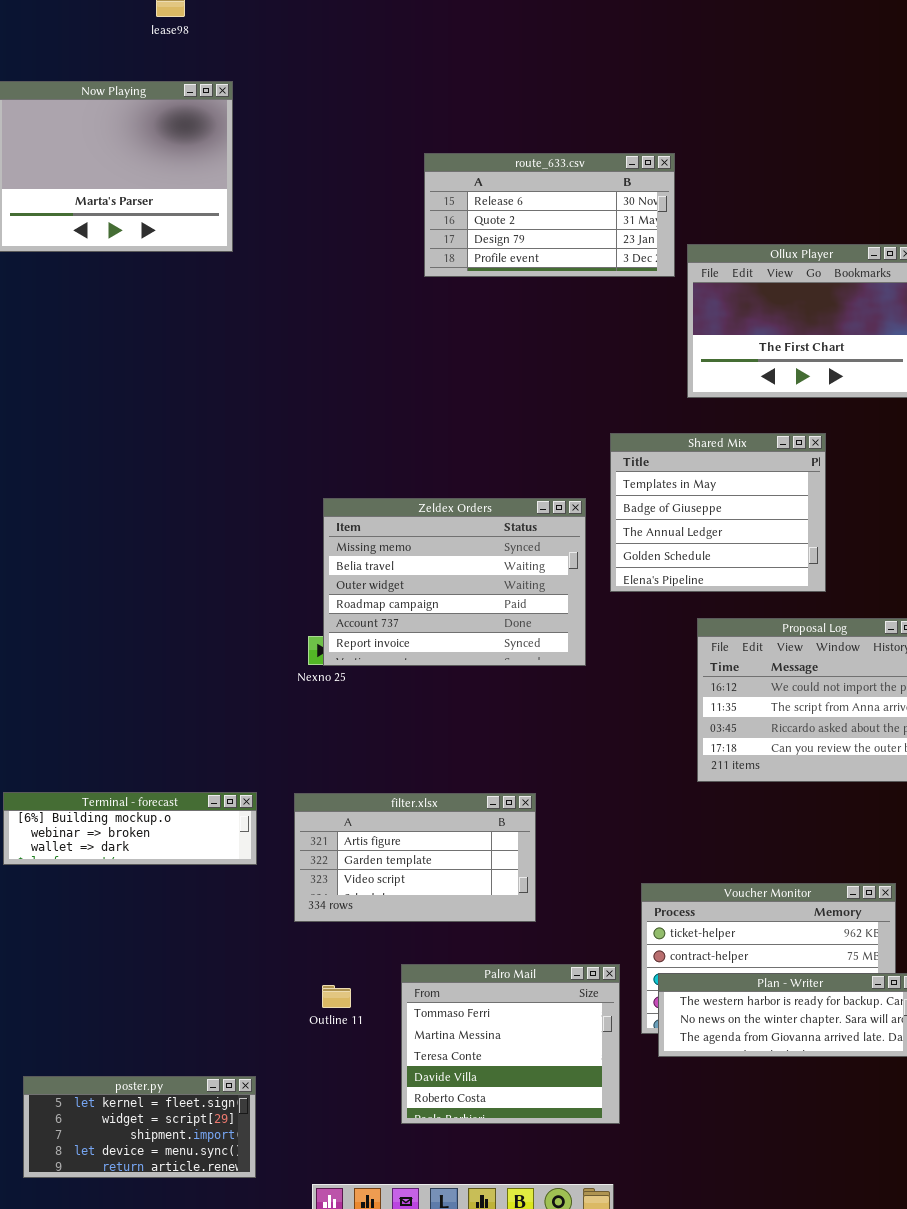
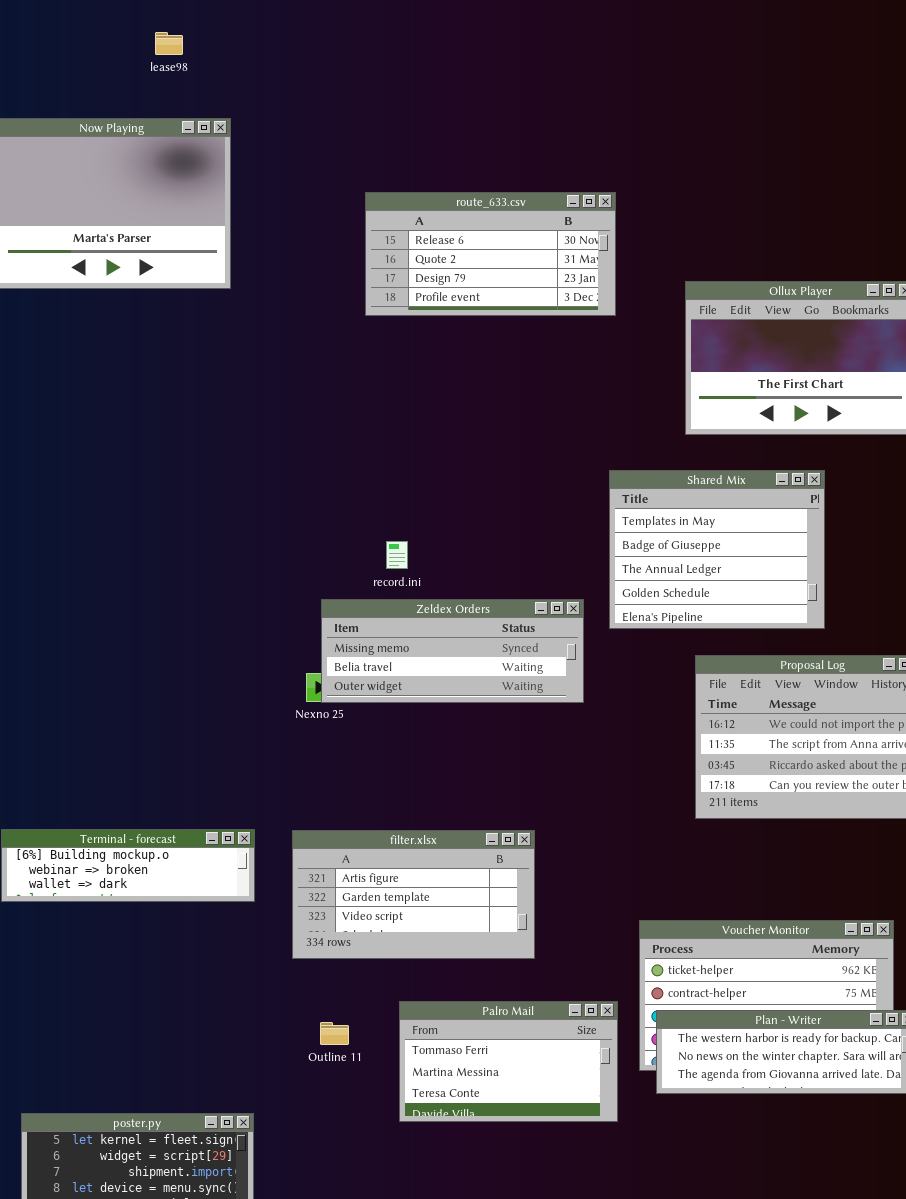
route_633.csv: [424,153,675,277] -> [365,192,616,316], moved
Zeldex Orders: [323,498,586,666] -> [321,599,584,703], resized
Palro Mail: [401,964,620,1124] -> [399,1001,618,1122], resized

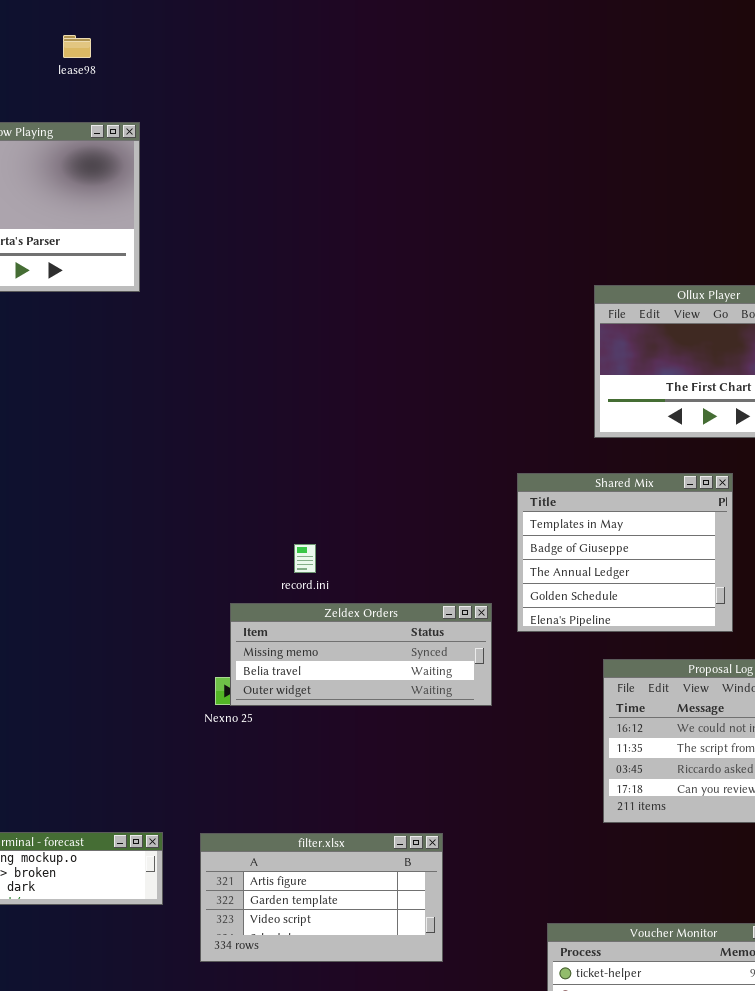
route_633.csv: [365,192,616,316] -> none, closed

